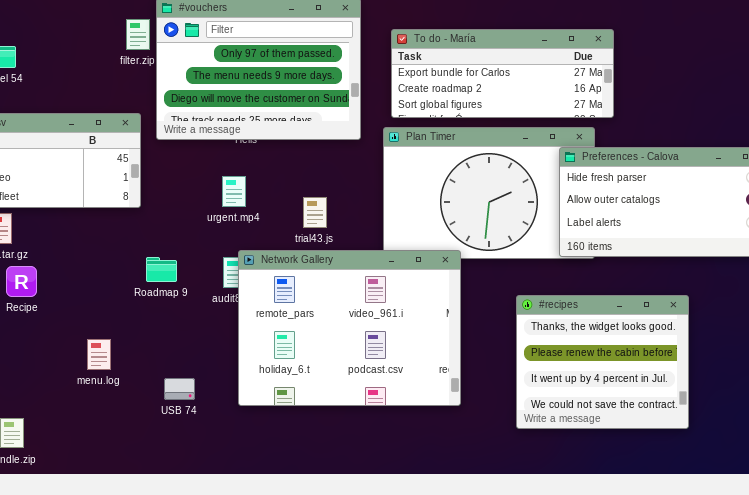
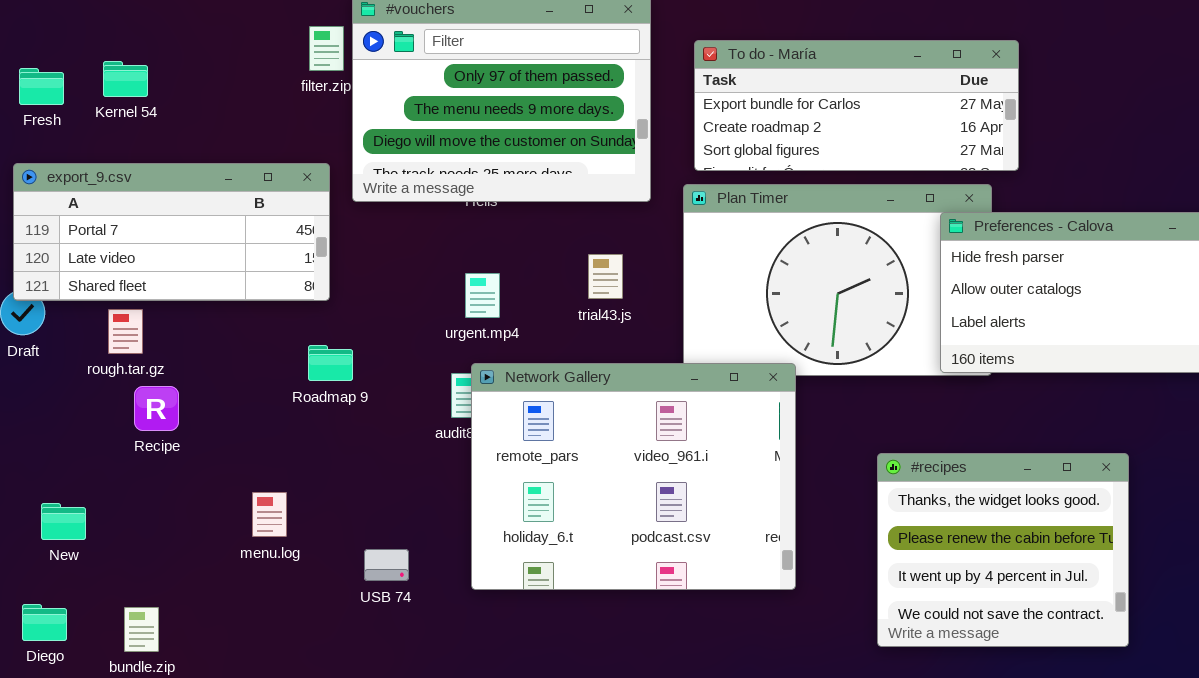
urgent.mp4: [222,176,246,207] -> [465,273,500,318], moved
trial43.js: [303,197,327,228] -> [588,254,623,299], moved
Roadmap 9: [146,257,177,282] -> [308,345,353,381], moved
#recipes: [516,295,689,429] -> [877,453,1129,647], moved

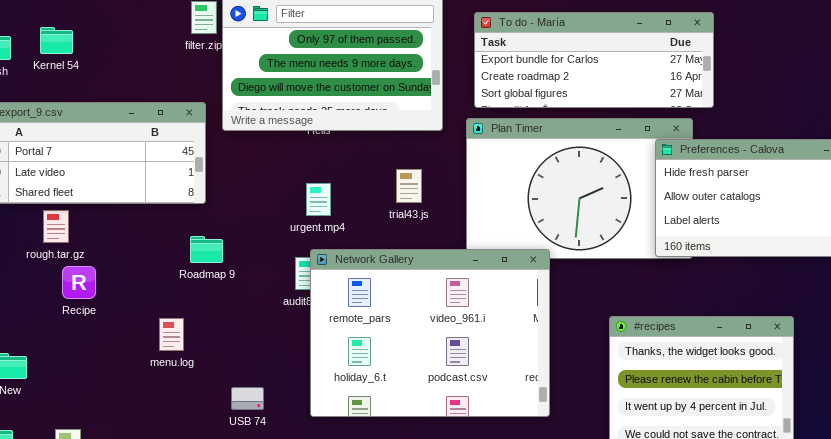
menu.log: [252,492,287,537] -> [159,318,184,351], moved

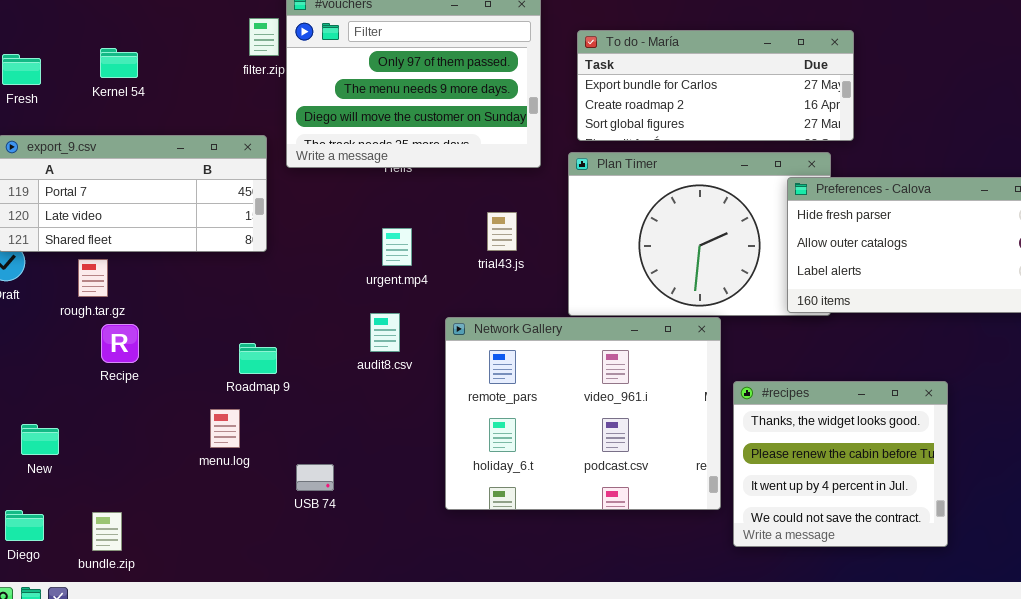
Kernel 54: [40,27,73,54] -> [100,48,138,78], moved
Roadmap 9: [190,236,223,263] -> [239,343,277,374], moved
Network Gallery: [310,249,550,417] -> [445,317,721,510], moved
menu.log: [159,318,184,351] -> [210,409,240,448], moved

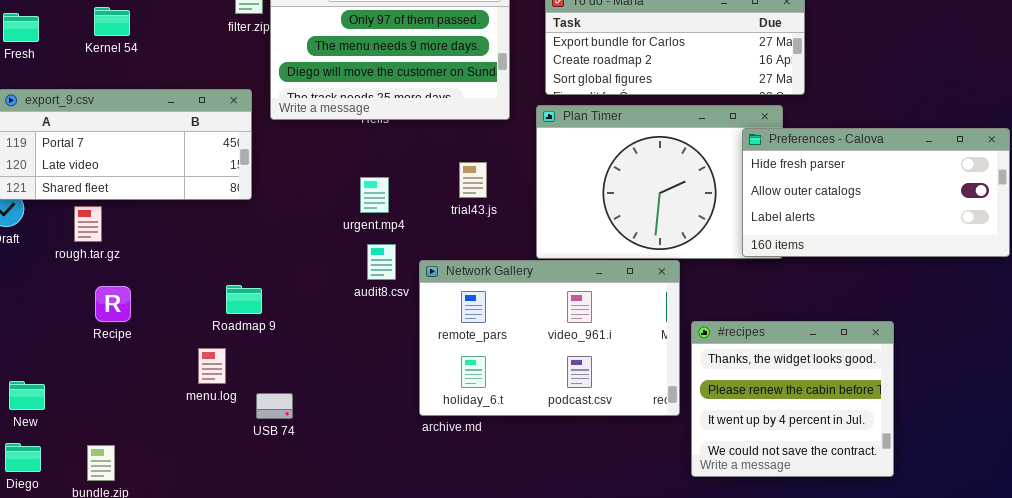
audit8.csv: [370,313,400,352] -> [367,244,396,280], moved
Network Gallery: [445,317,721,510] -> [419,260,680,416], resized
Recipe: [101,324,139,363] -> [95,286,131,322], moved
New: [21,424,59,455] -> [9,381,45,410], moved
USB 74: [296,464,334,491] -> [256,393,293,419], moved

